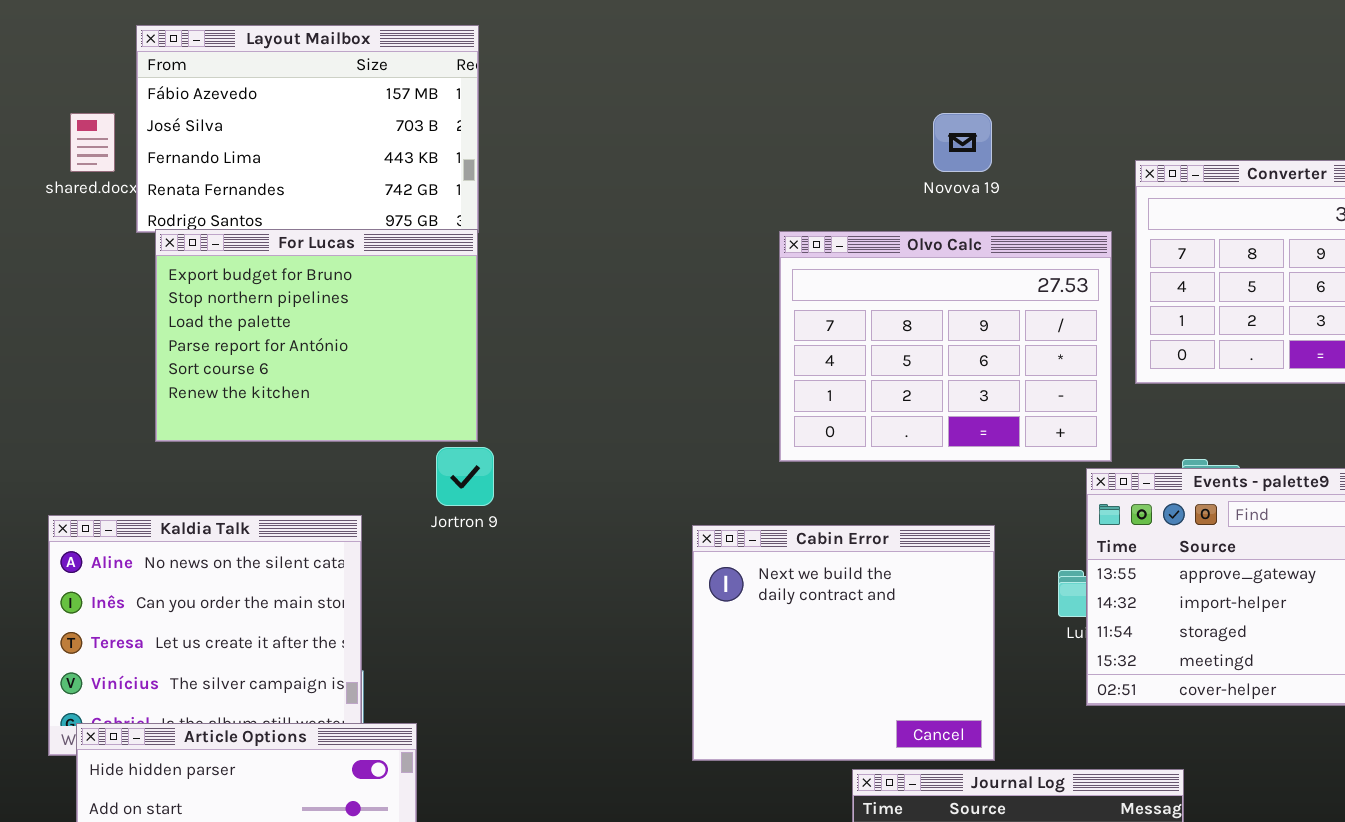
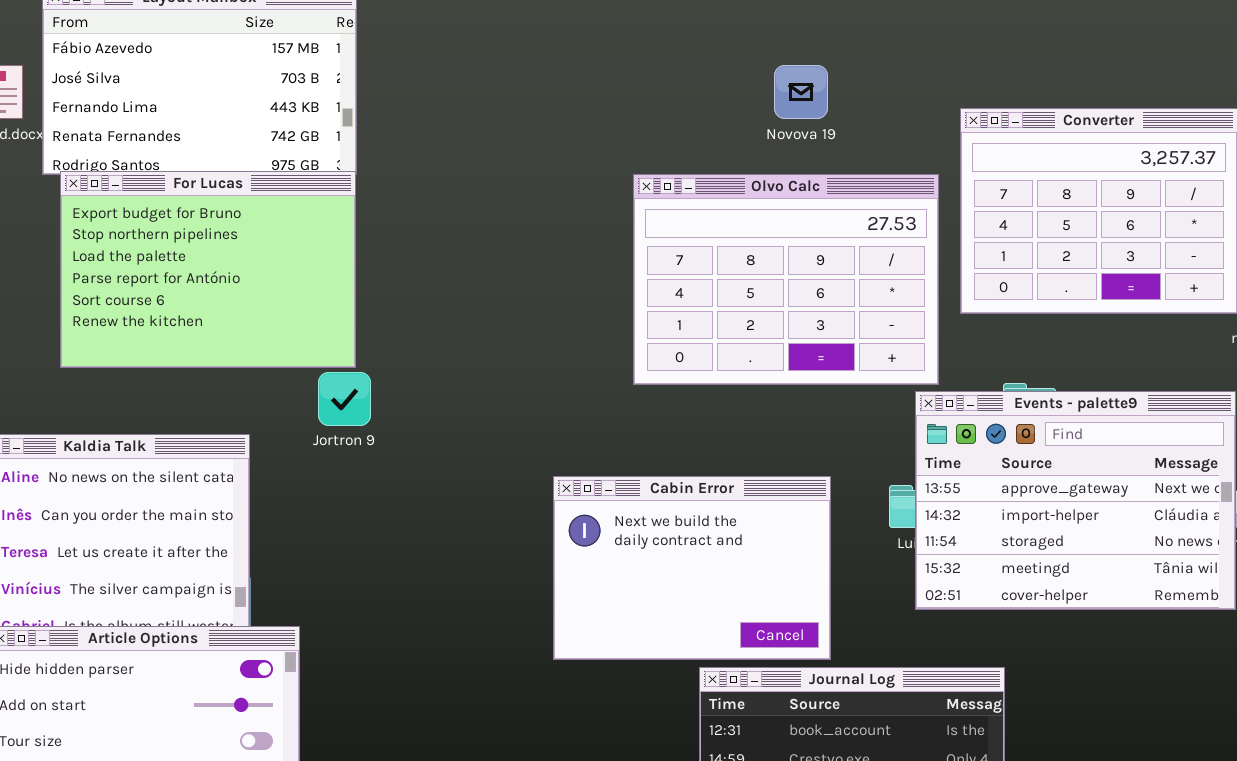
Cabin Error: [692,525,995,761] -> [553,476,831,660], resized

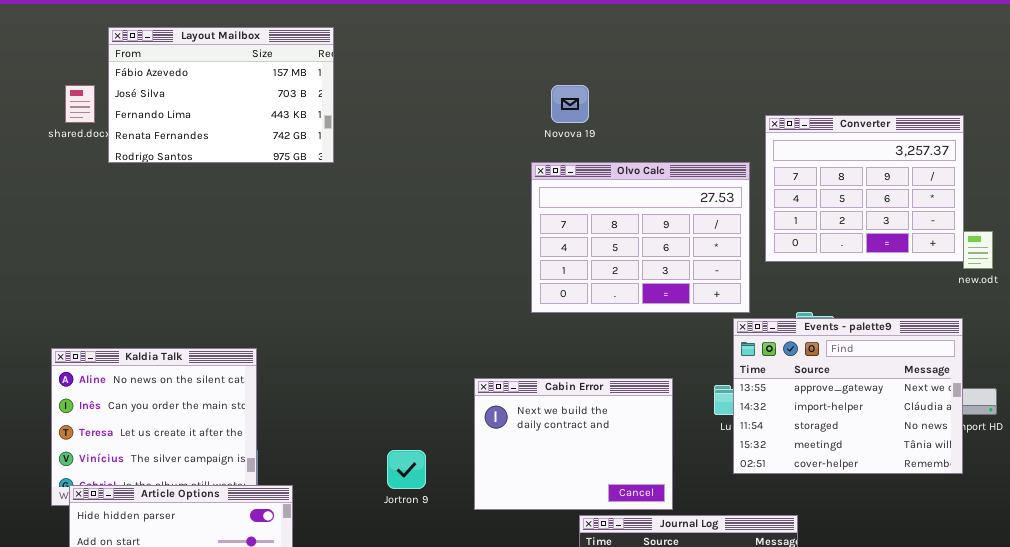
Novova 19: [774,65,828,119] -> [551,85,589,123], moved
For Lucas: [60,171,356,368] -> none, closed
Jortron 9: [318,372,371,426] -> [387,450,426,489], moved

